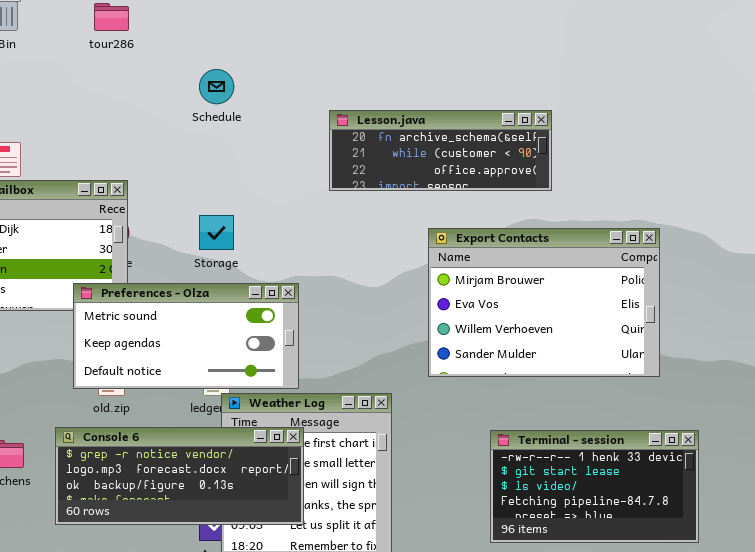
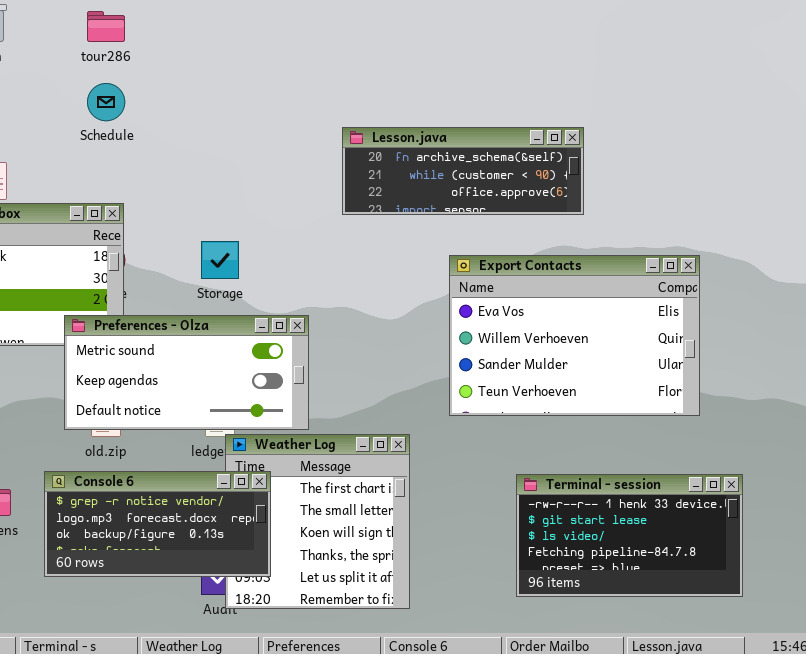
Schedule: [199,69,234,104] -> [87,83,125,121], moved
Export Contacts: [428,228,660,377] -> [449,255,700,416], scrolled down 1 row
Console 6: [55,427,304,525] -> [44,471,271,577], resized

